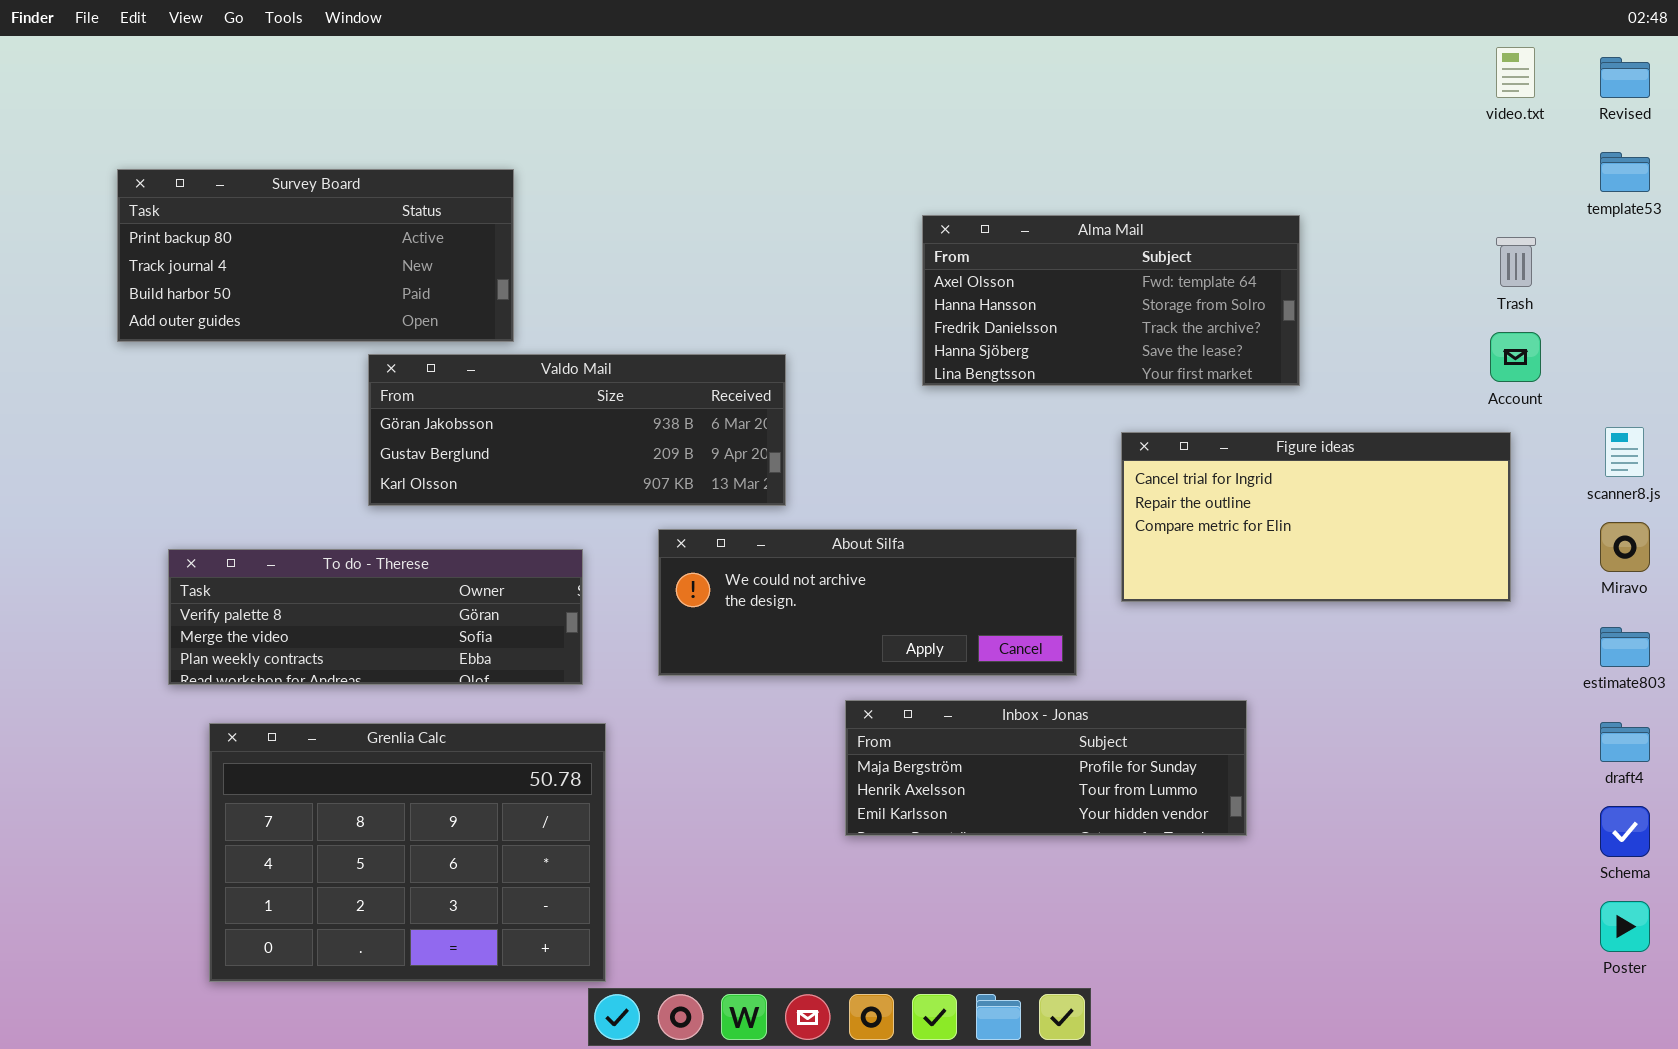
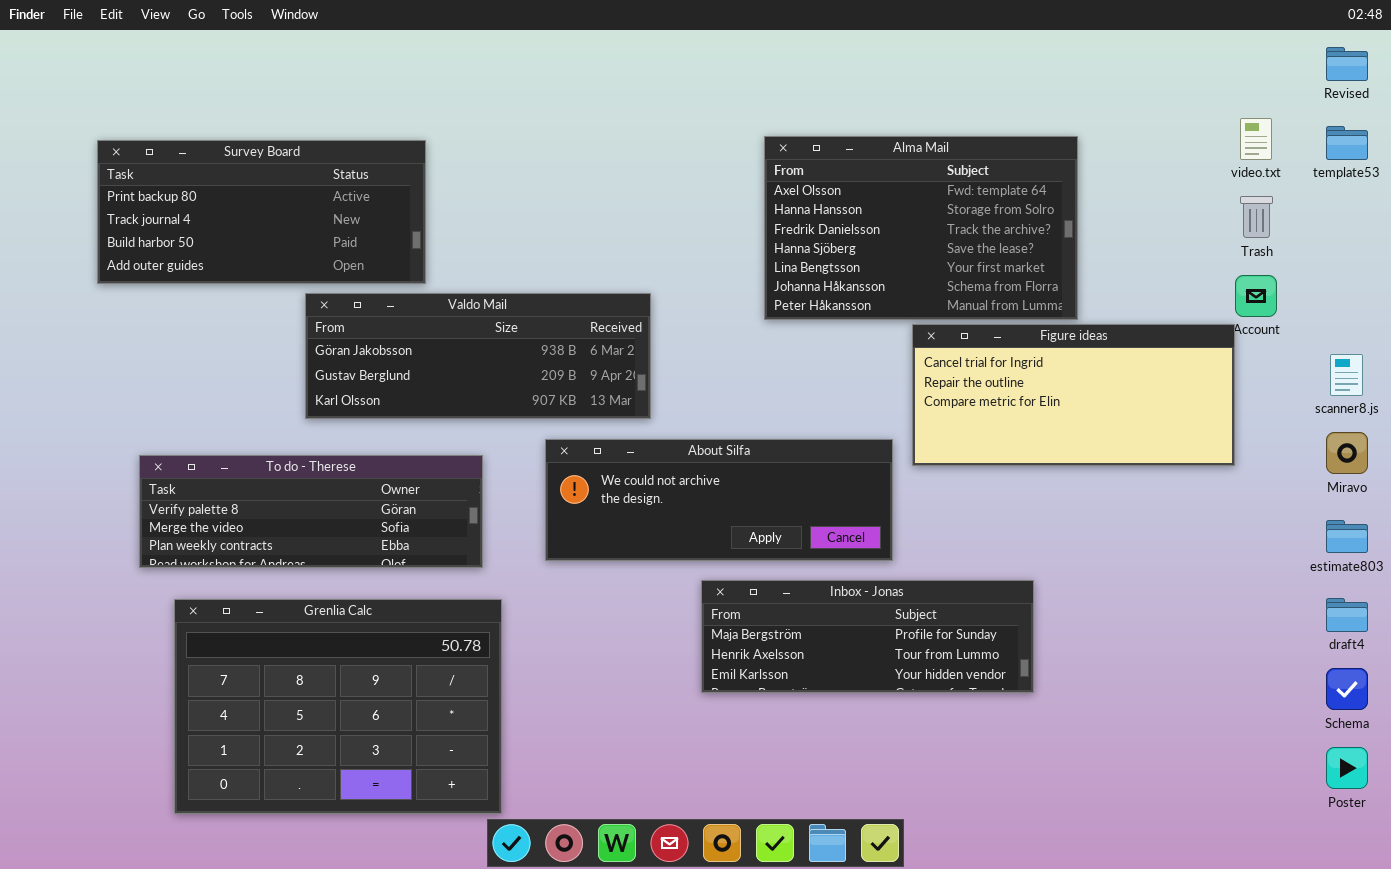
video.txt: [1496,47,1535,98] -> [1240,118,1272,160], moved
Alma Mail: [922,215,1300,386] -> [764,136,1078,320], resized
Figure ideas: [1121,432,1511,602] -> [912,324,1235,466], moved

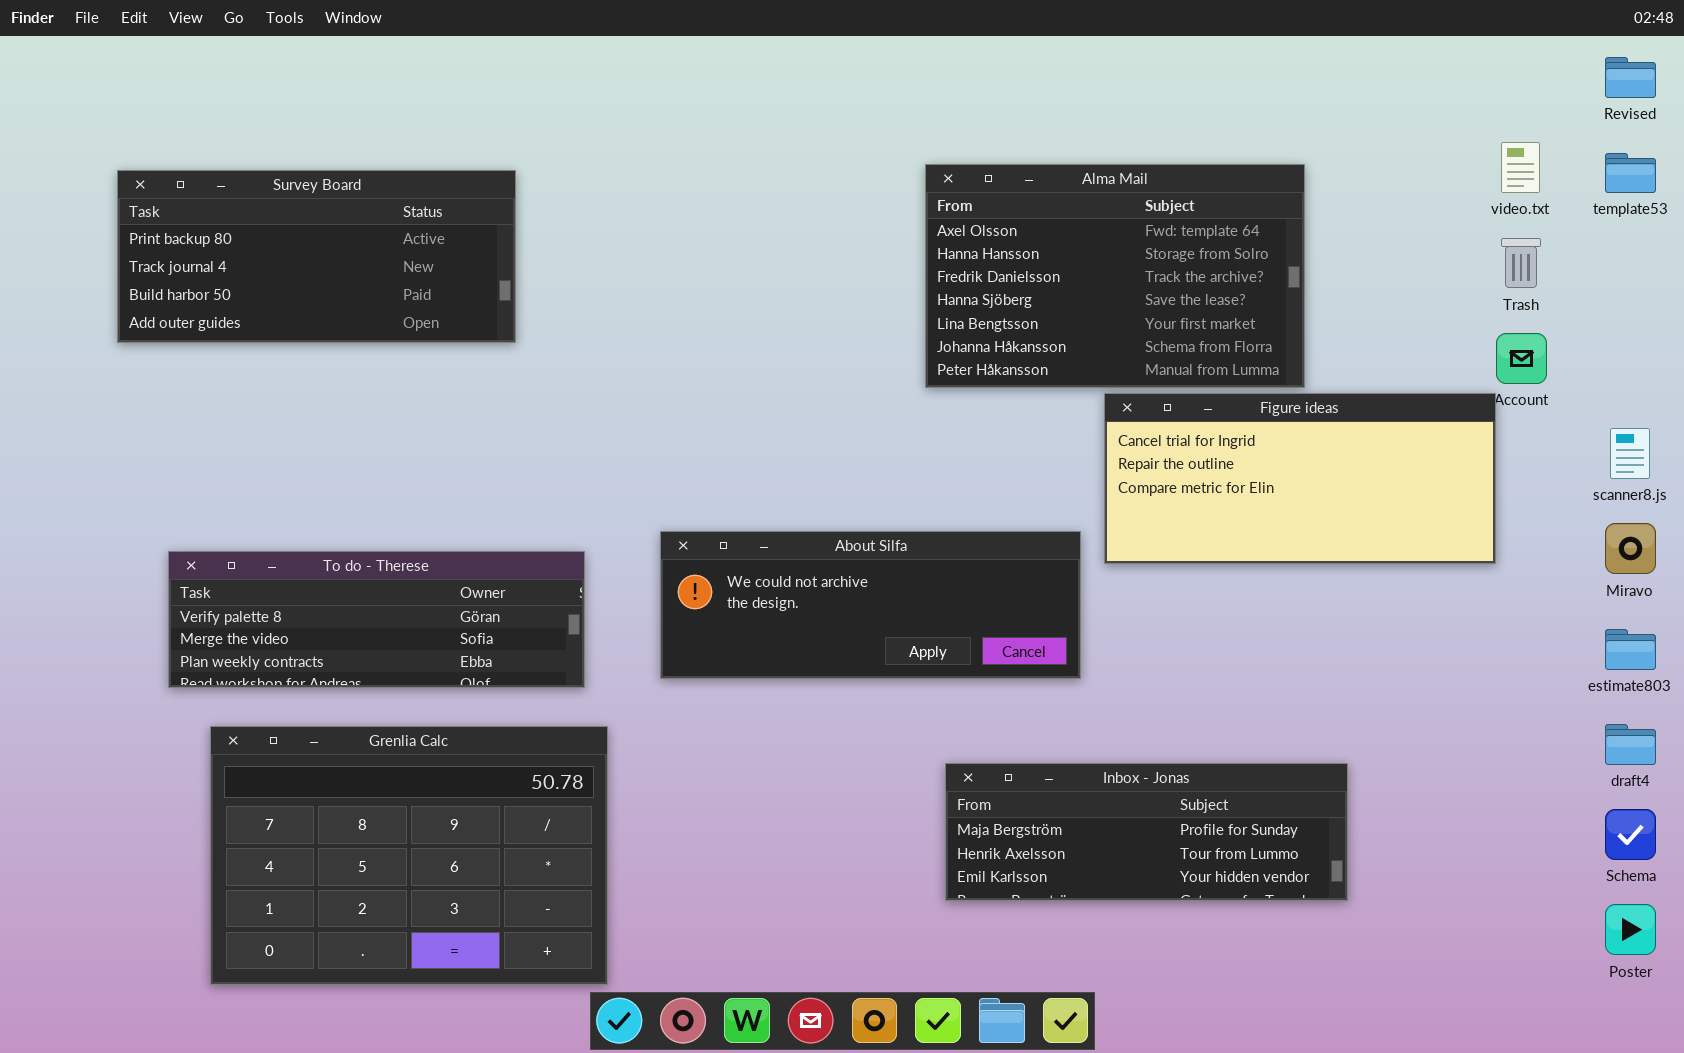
Valdo Mail: [305,293,651,419] -> none, closed
Inbox - Jonas: [701,580,1034,693] -> [945,763,1348,901], moved

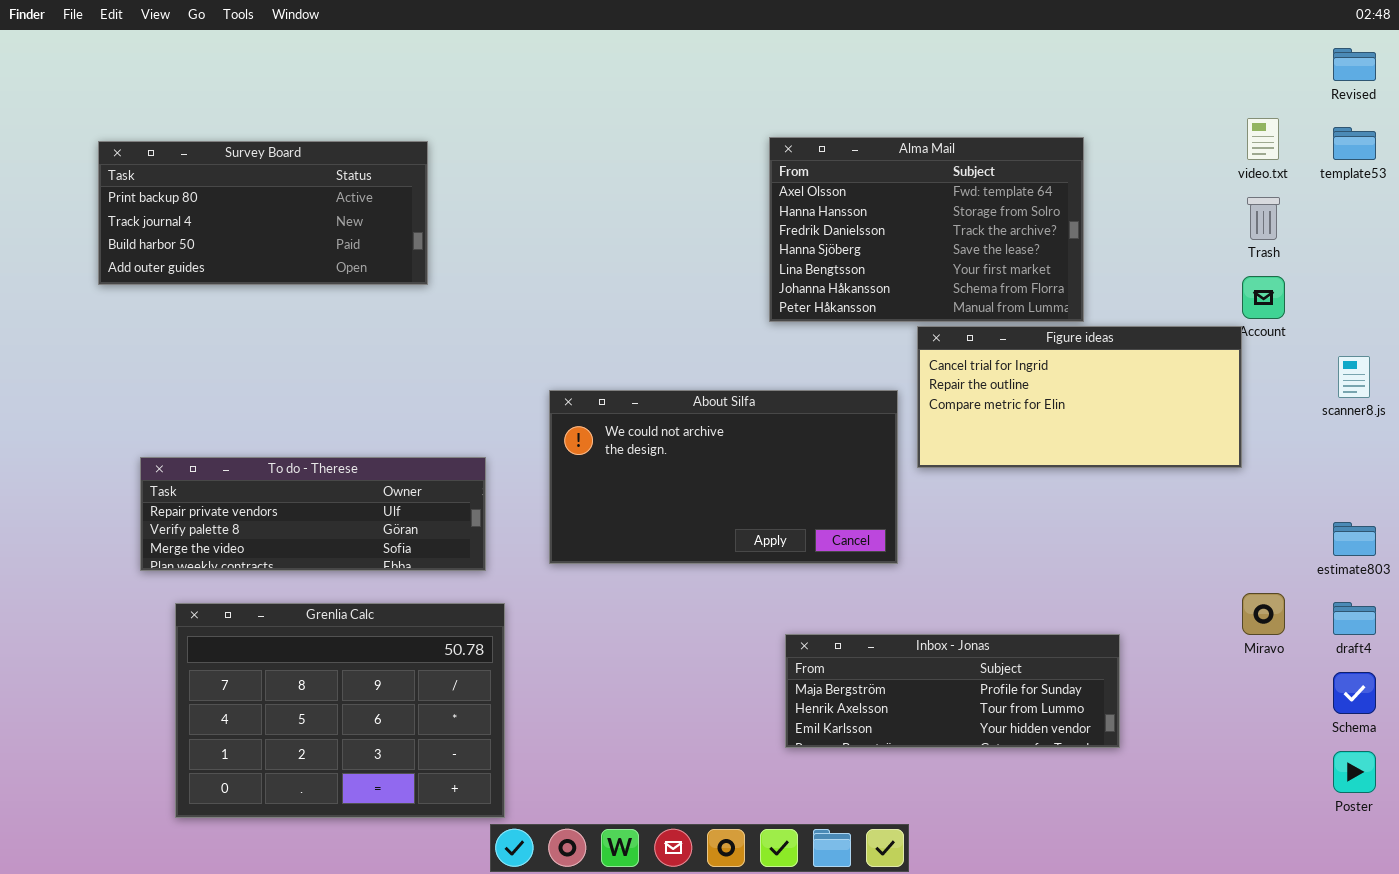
Miravo: [1605,523,1656,574] -> [1242,593,1285,635], moved
About Silfa: [660,531,1081,679] -> [549,390,898,564], resized
To do - Therese: [168,551,585,688] -> [140,457,486,571], scrolled up 1 row

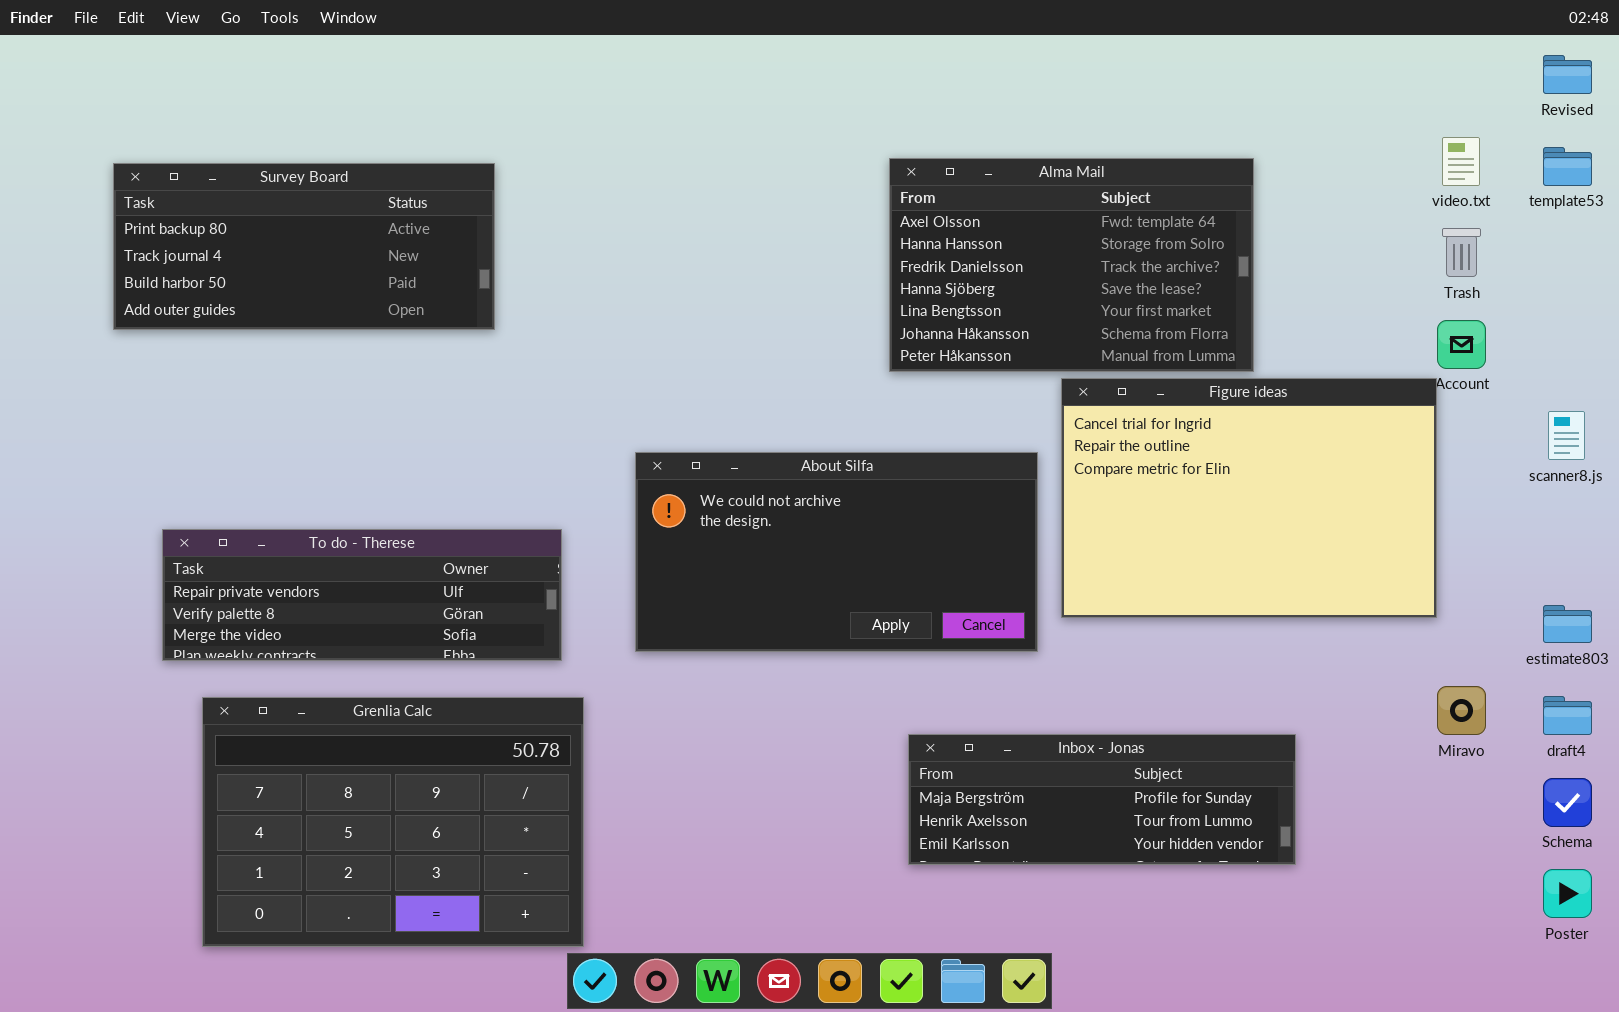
Figure ideas: [917,326,1242,468] -> [1061,378,1437,618], resized

